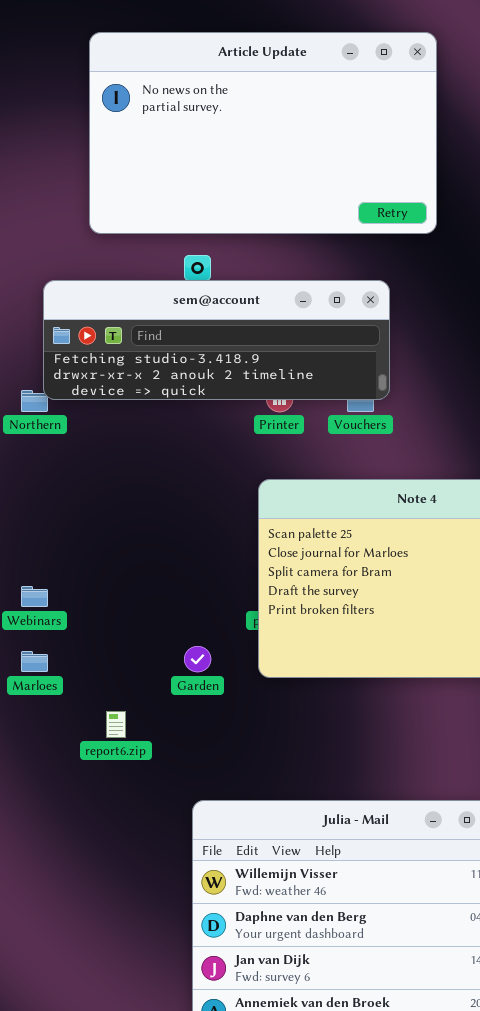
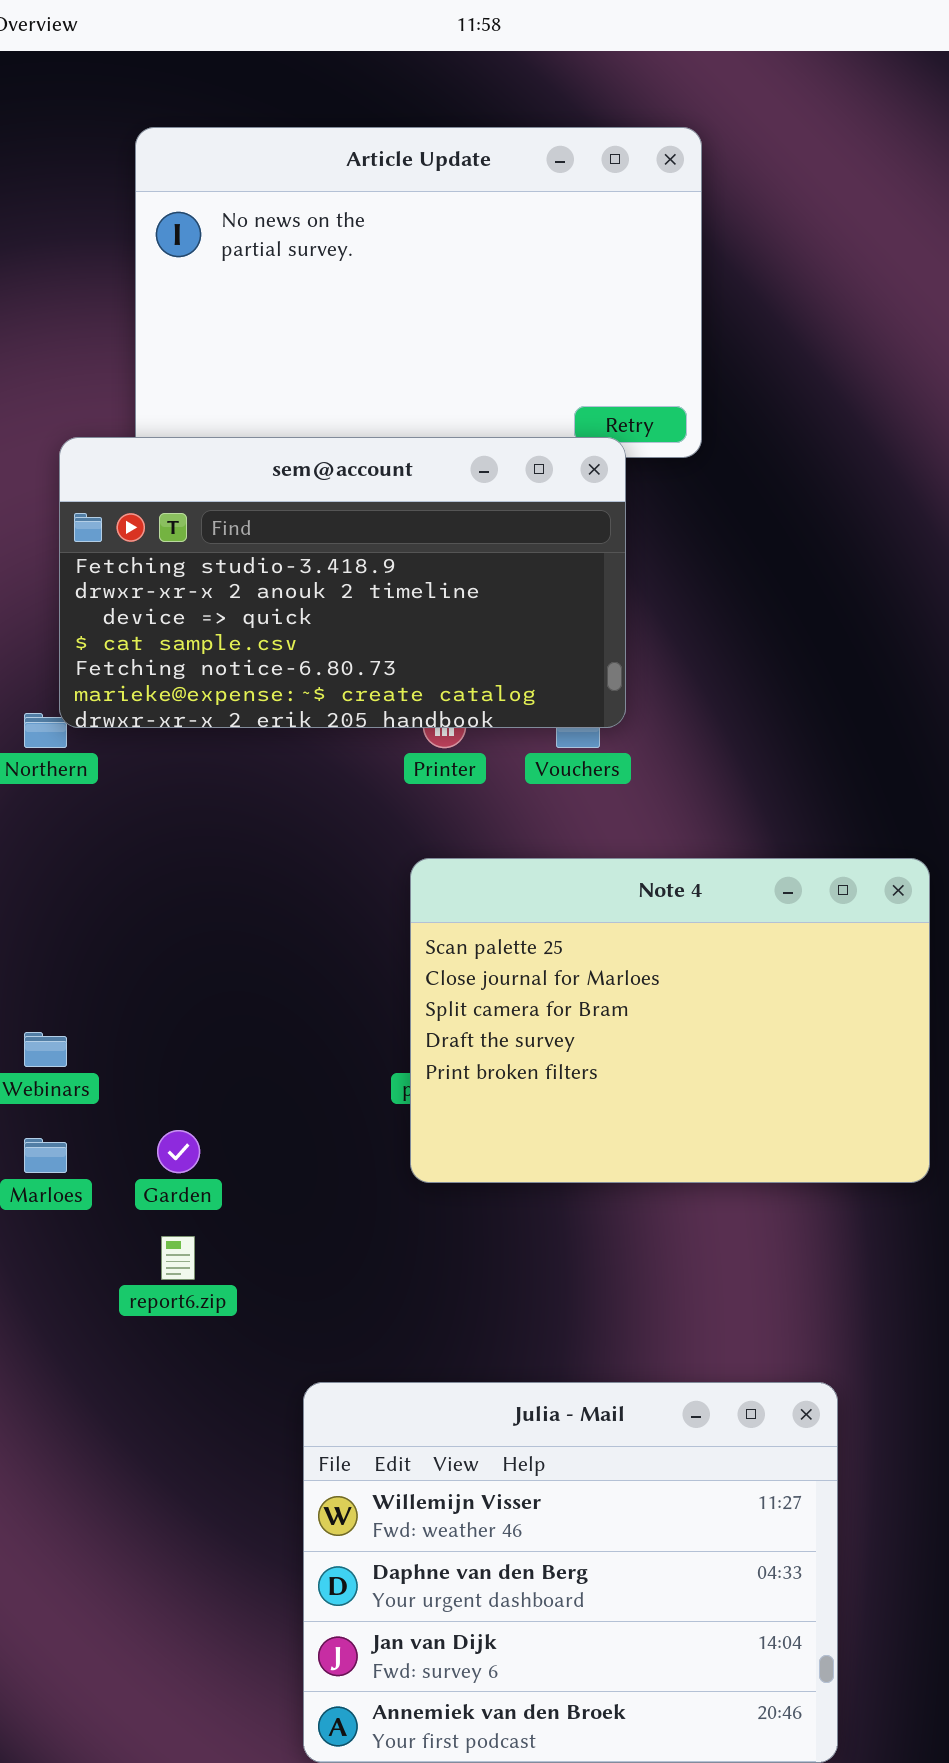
sem@account: [43,280,390,400] -> [59,437,626,728], resized
Garden: [184,646,211,672] -> [157,1130,200,1173], moved

